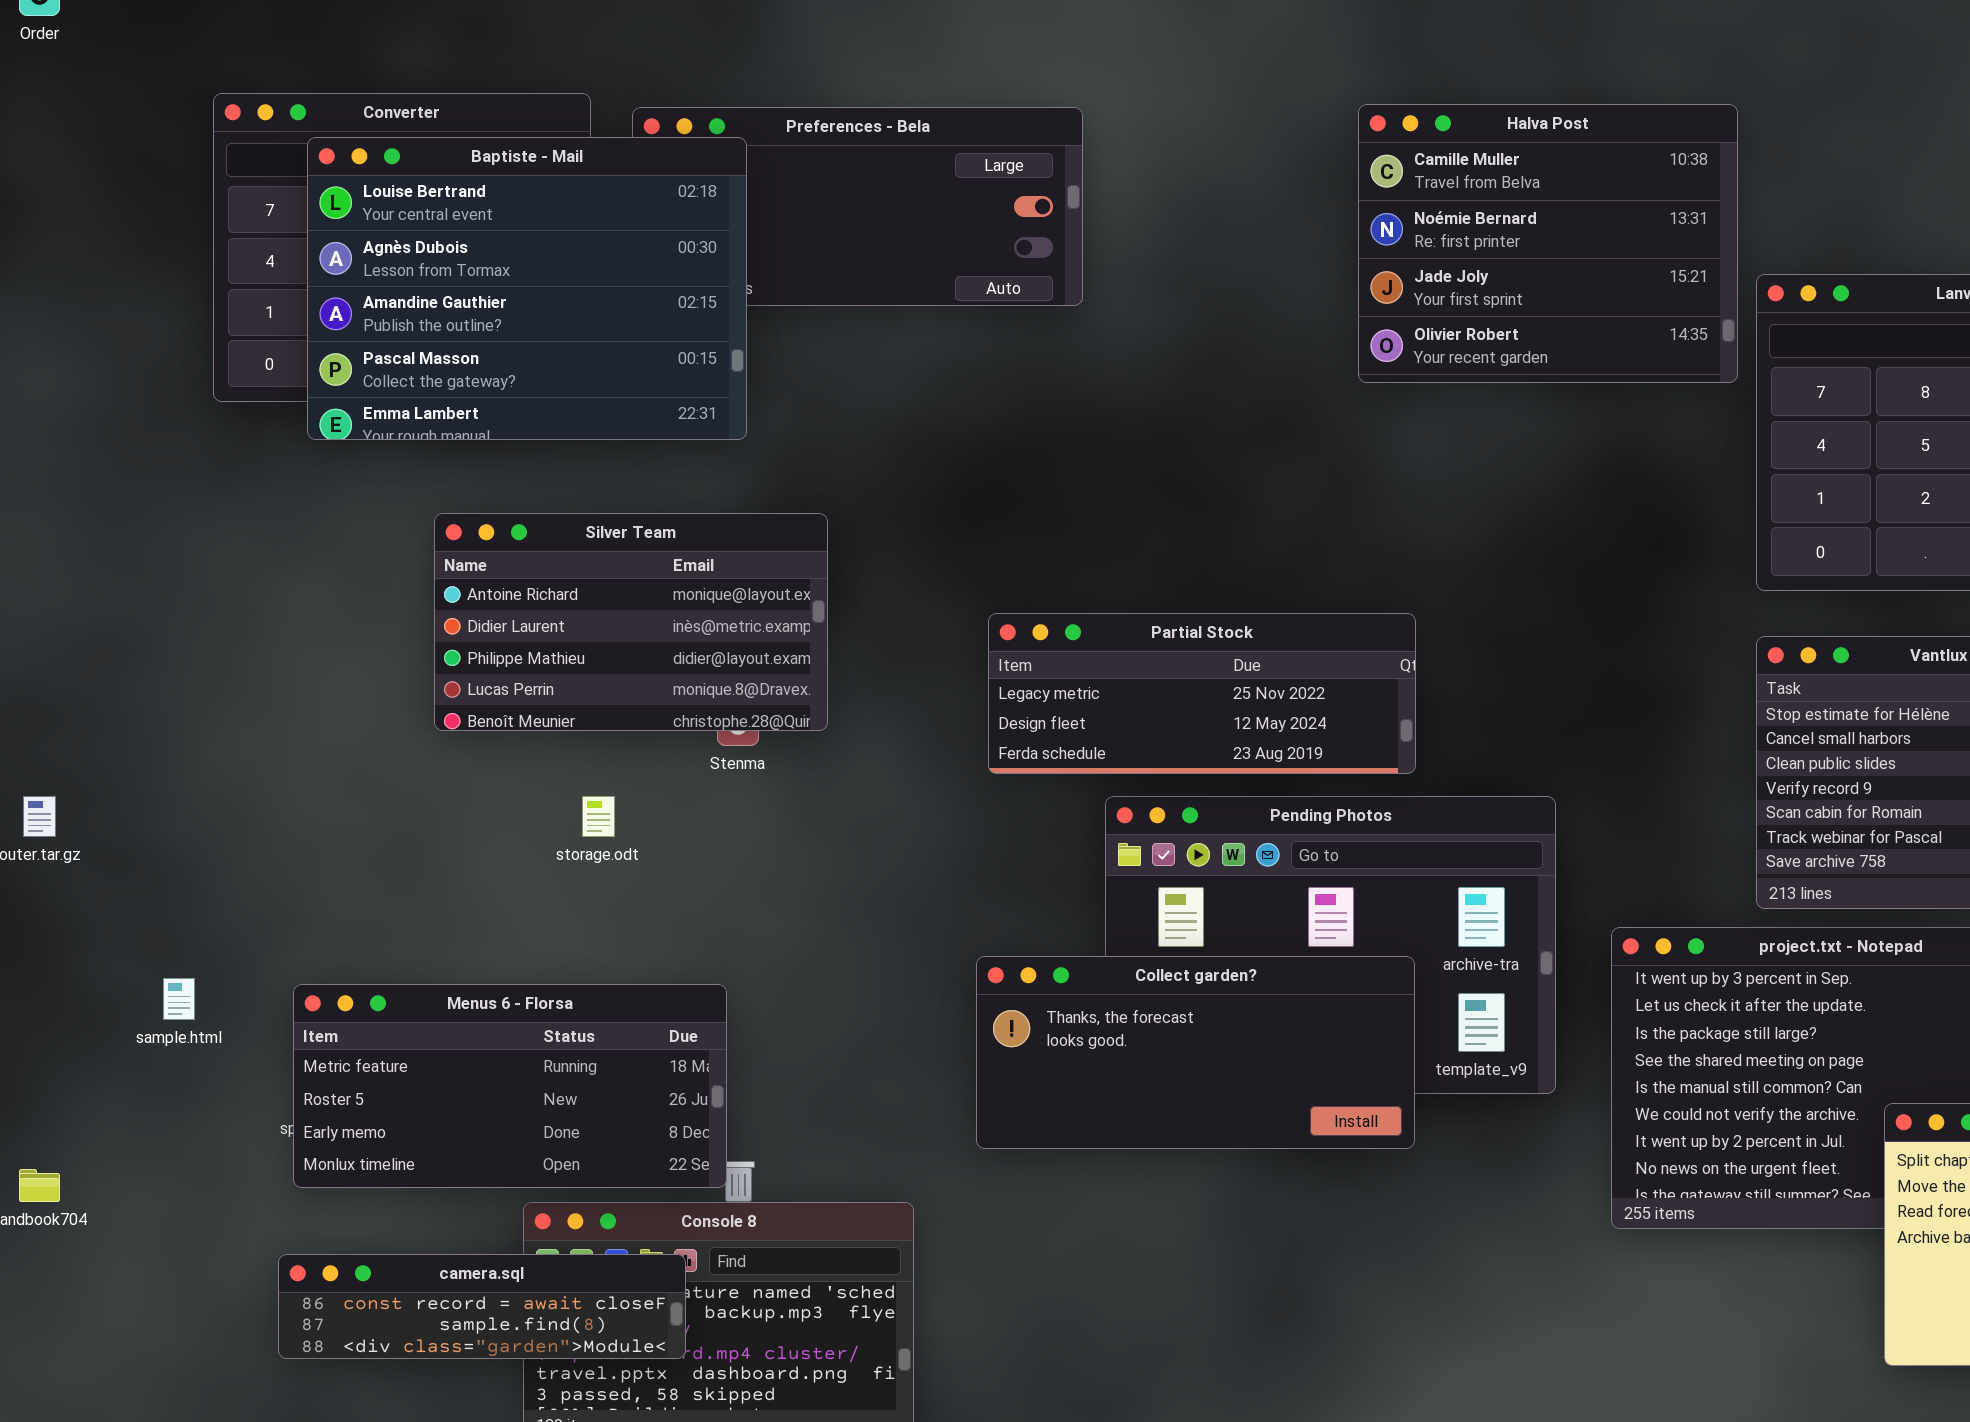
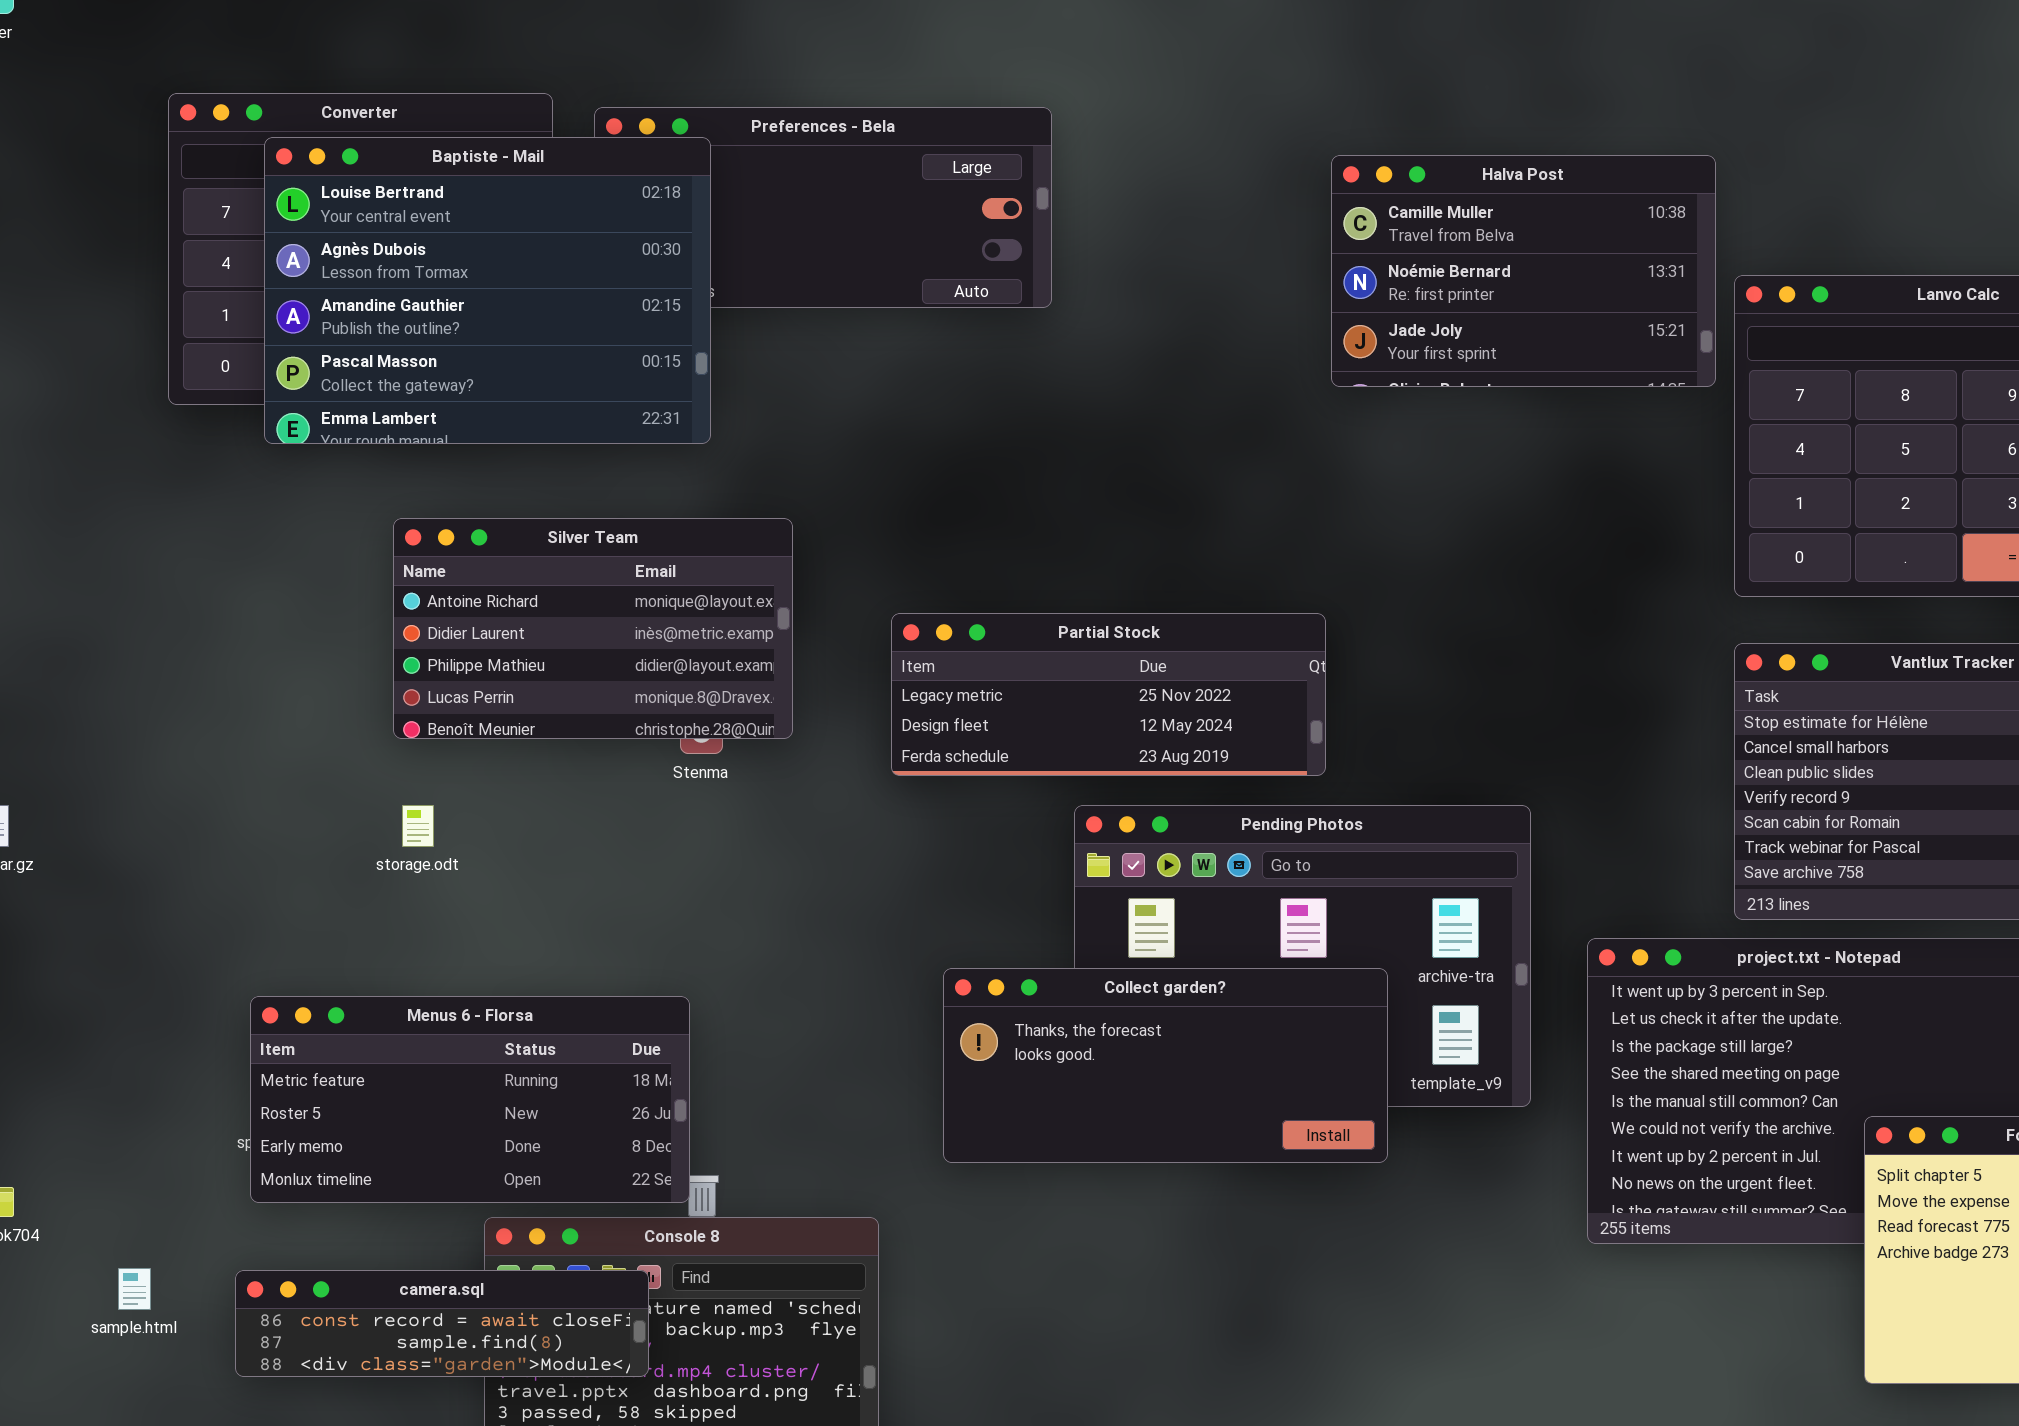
Halva Post: [1358,104,1738,383] -> [1331,155,1716,387], resized
Partial Stock: [988,613,1416,774] -> [891,613,1326,776], moved
storage.odt: [582,796,615,837] -> [402,805,434,847], moved
sample.html: [163,978,195,1020] -> [118,1268,151,1310], moved

